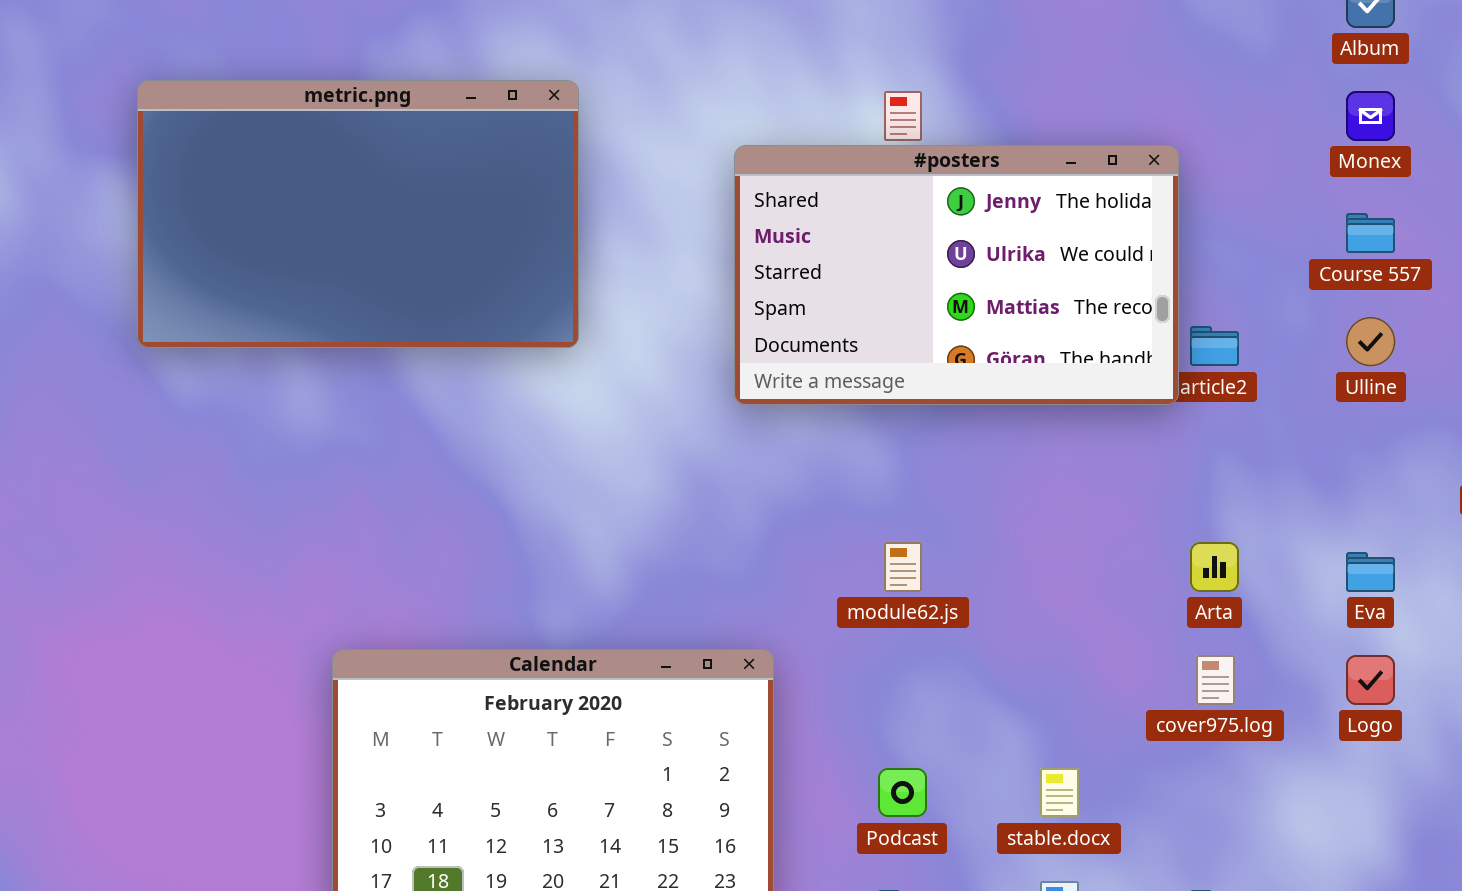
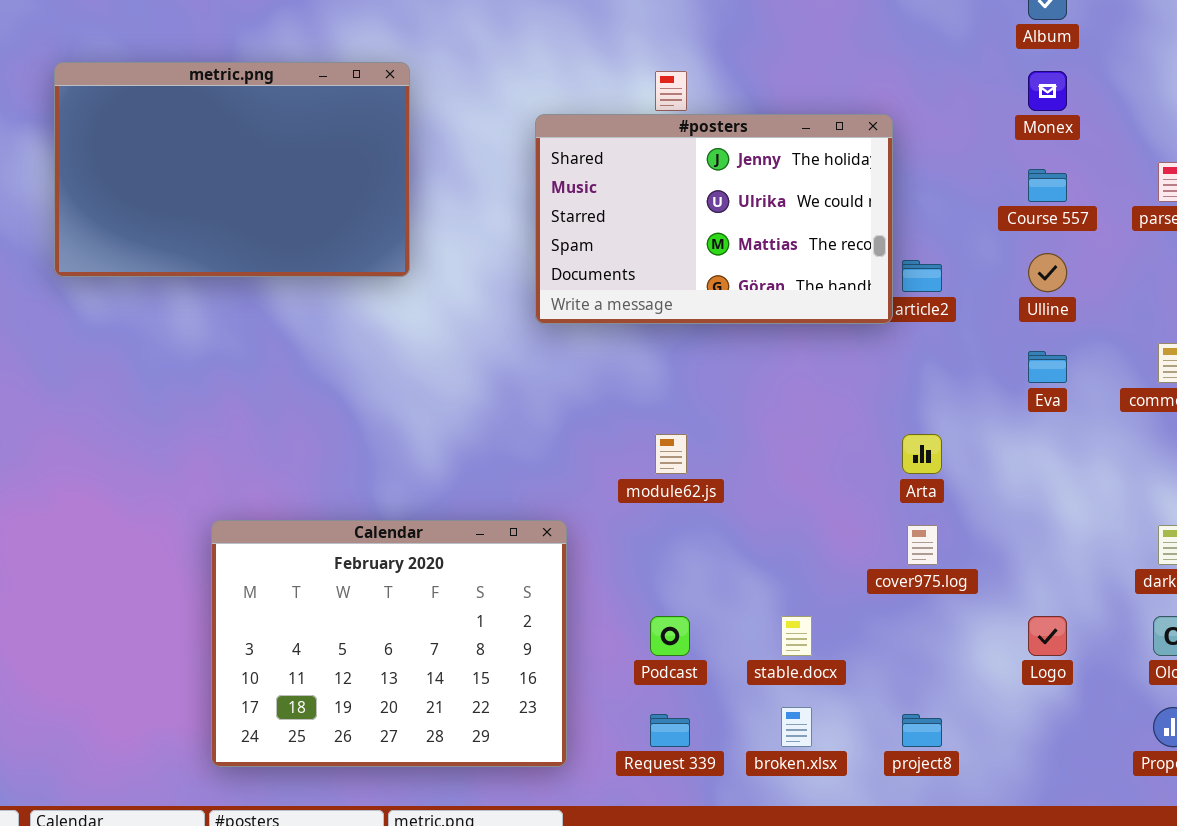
Eva: [1346,552,1395,592] -> [1028,351,1067,383], moved
Logo: [1346,655,1395,705] -> [1028,616,1067,656], moved

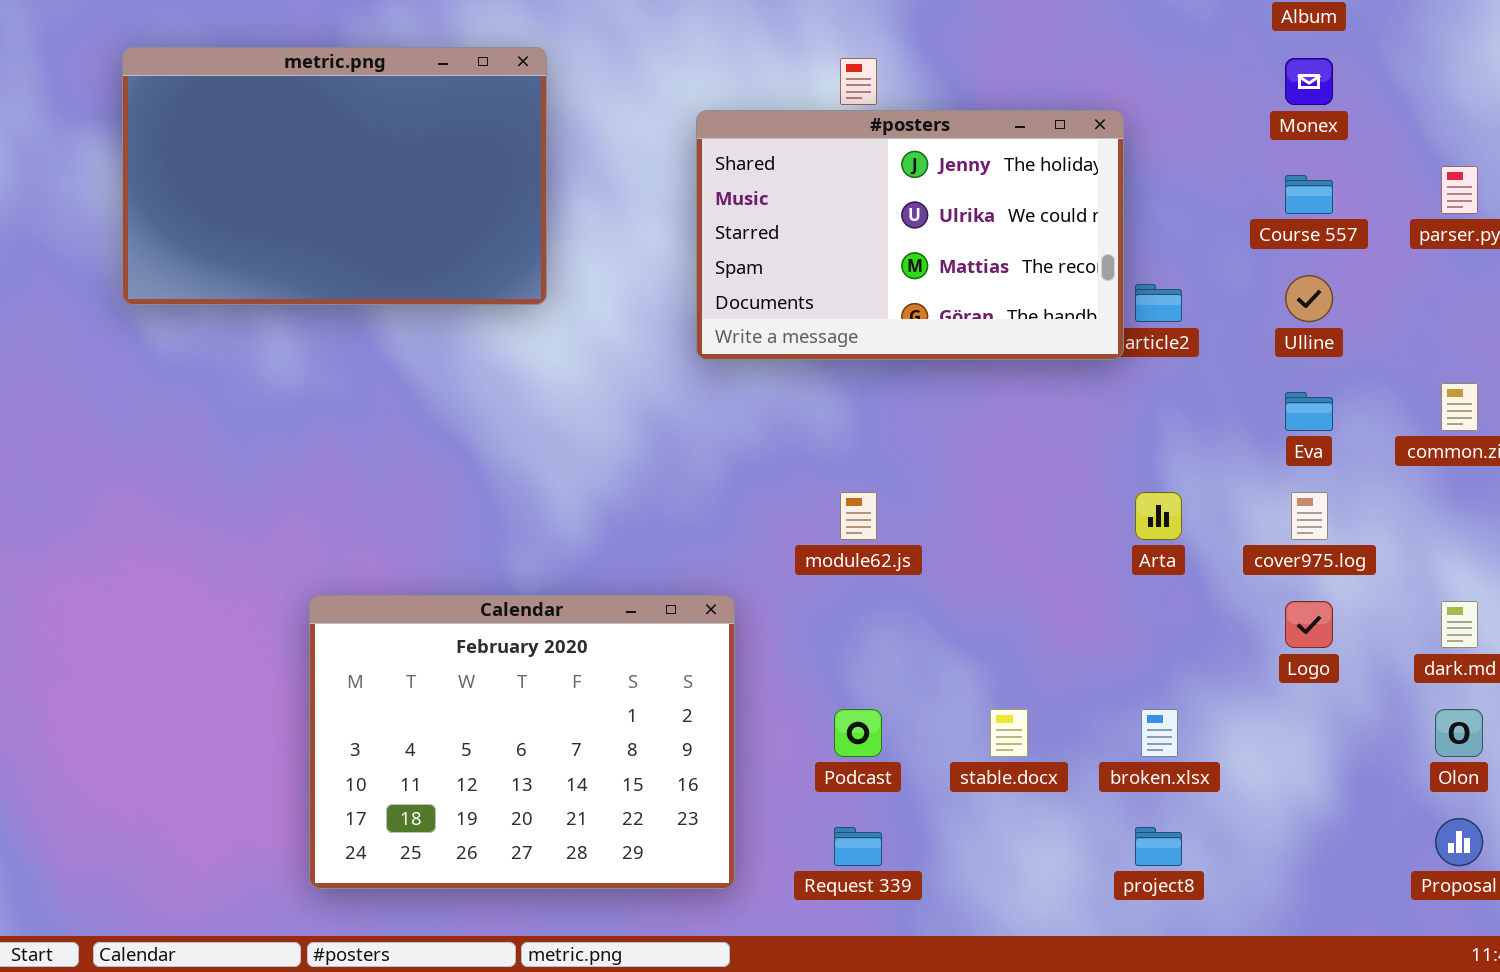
cover975.log: [907,525,938,565] -> [1291,492,1328,540], moved
Logo: [1028,616,1067,656] -> [1285,601,1333,648], moved
broken.xlsx: [781,707,812,747] -> [1141,709,1178,757], moved

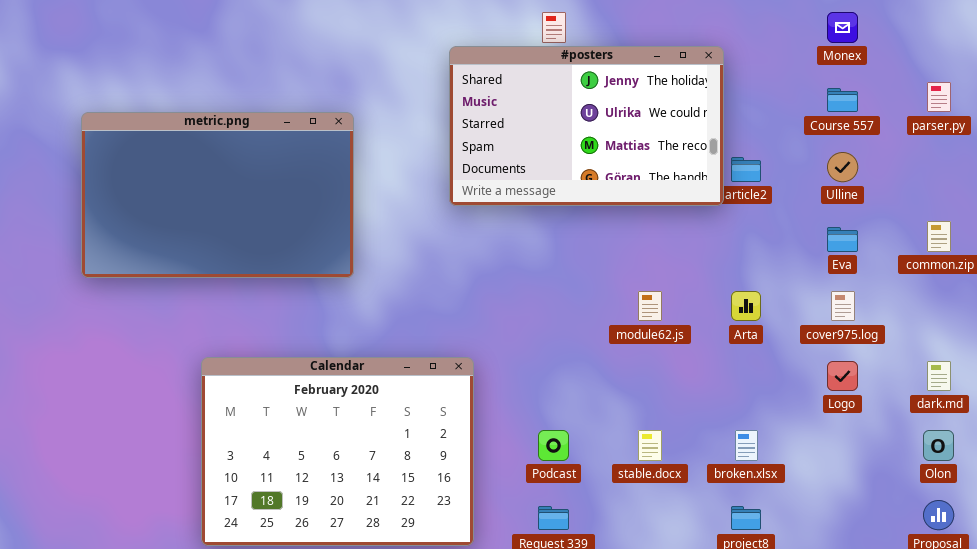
metric.png: [122,47,547,305] -> [81,112,354,278], moved
module62.js: [840,492,877,540] -> [638,291,662,321], moved

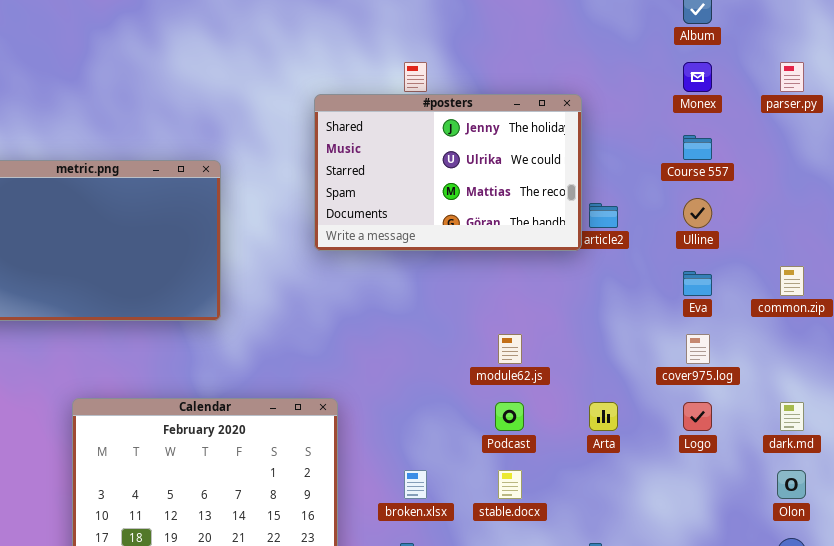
parser.py: [927,82,951,112] -> [780,62,804,92], moved
Arta: [731,291,761,321] -> [589,402,618,431], moved
Podcast: [538,430,569,461] -> [495,402,524,431], moved
broken.xlsx: [735,430,758,461] -> [404,470,427,499], moved

